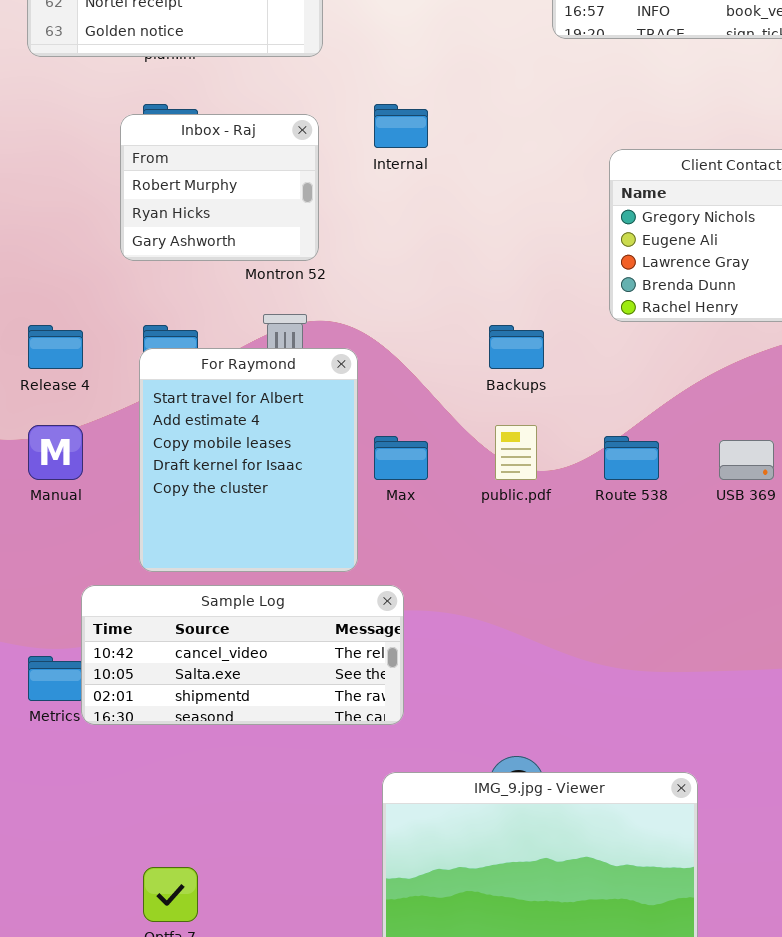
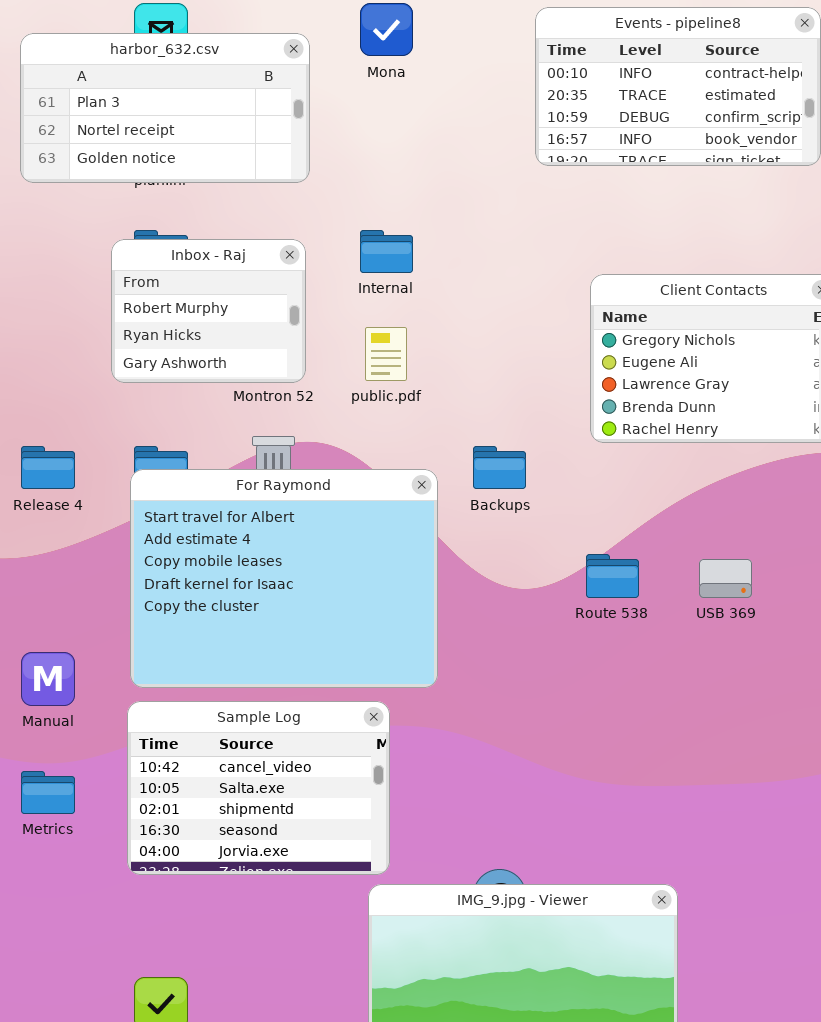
For Raymond: [139,348,358,572] -> [130,469,438,688], resized
Manual: [28,425,83,480] -> [21,652,75,706], moved
public.pdf: [495,425,537,480] -> [365,327,407,381], moved
Sample Log: [81,585,404,725] -> [127,701,390,875], resized

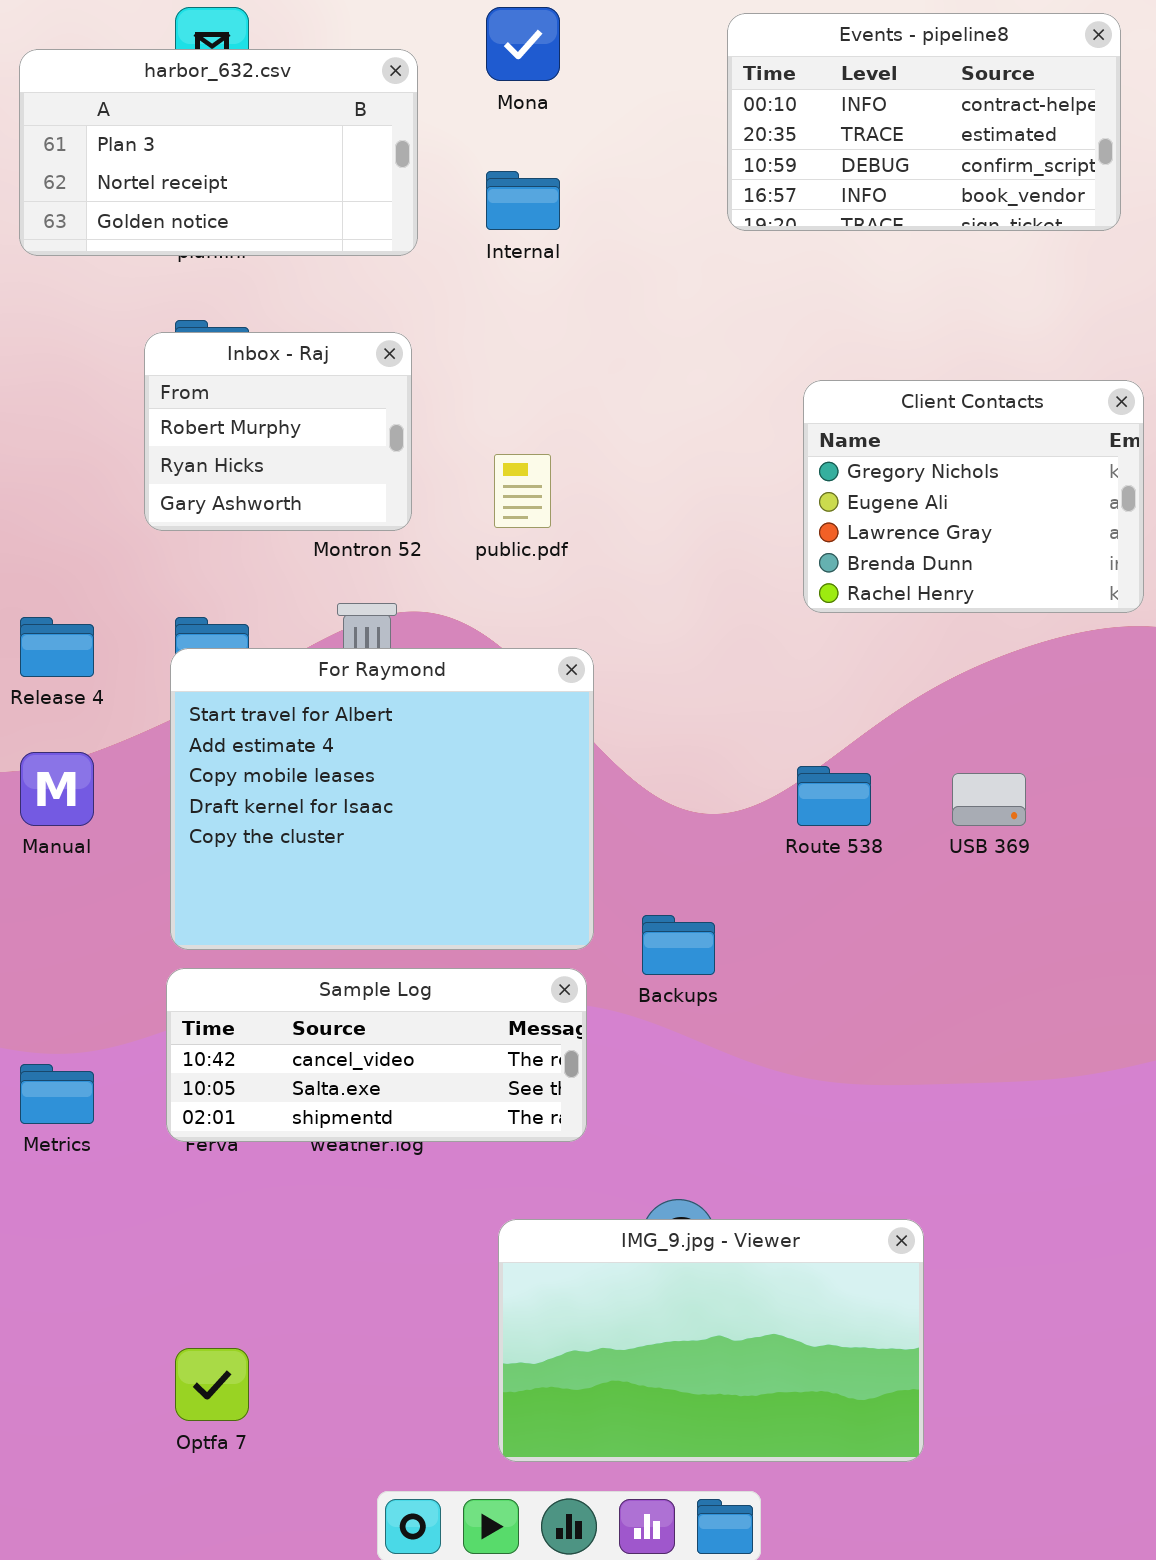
Internal: [360,230,413,273] -> [486,171,560,230], moved
Backups: [473,446,526,489] -> [642,915,715,975], moved
Manual: [21,652,75,706] -> [20,752,94,826], moved
Sample Log: [127,701,390,875] -> [166,968,587,1142], resized

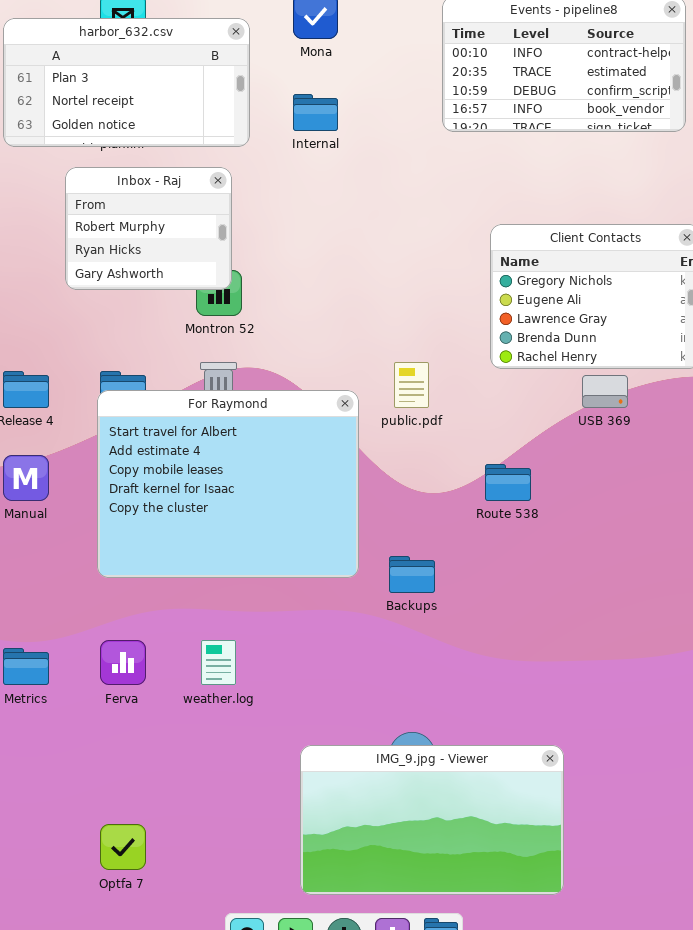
Inbox - Raj: [144,332,412,531] -> [65,167,232,290], moved
public.pdf: [494,454,551,528] -> [394,362,429,408], moved
USB 369: [952,773,1026,826] -> [582,375,628,408], moved
Sample Log: [166,968,587,1142] -> none, closed

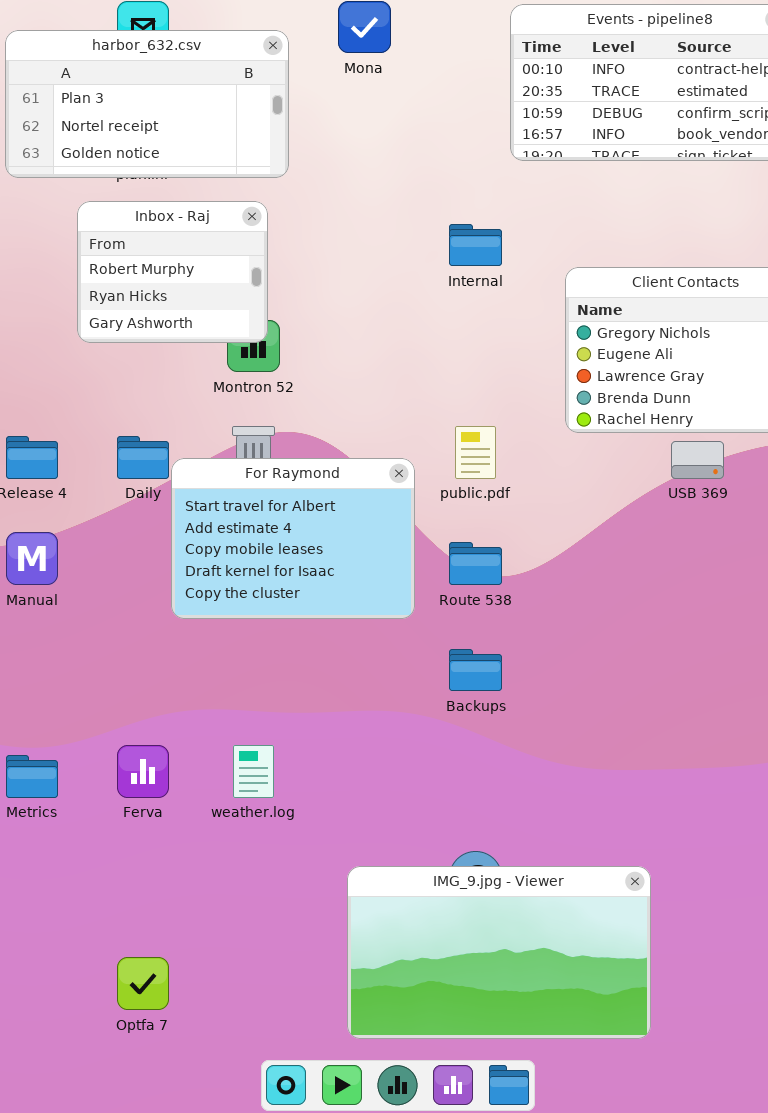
Internal: [293,94,338,131] -> [449,224,502,266], moved
For Raymond: [97,390,359,578] -> [171,458,415,619], resized
Route 538: [485,464,531,501] -> [449,542,502,585], moved

